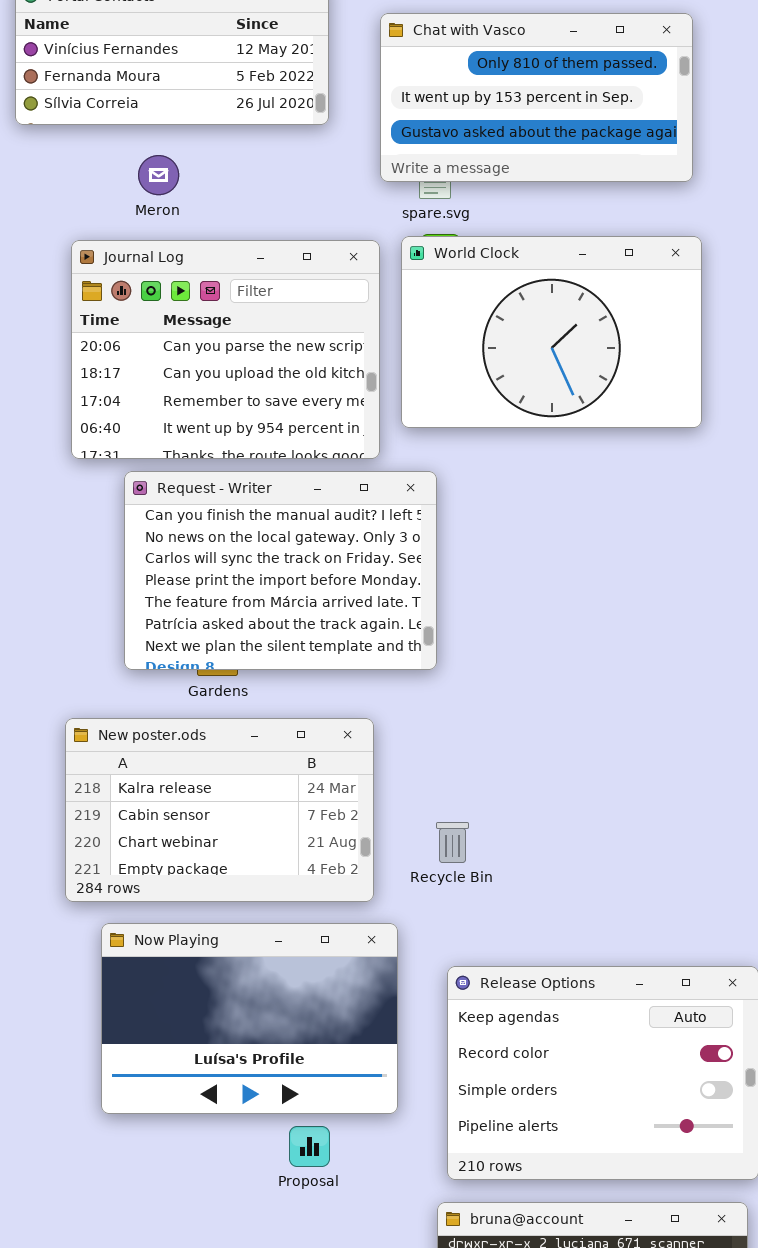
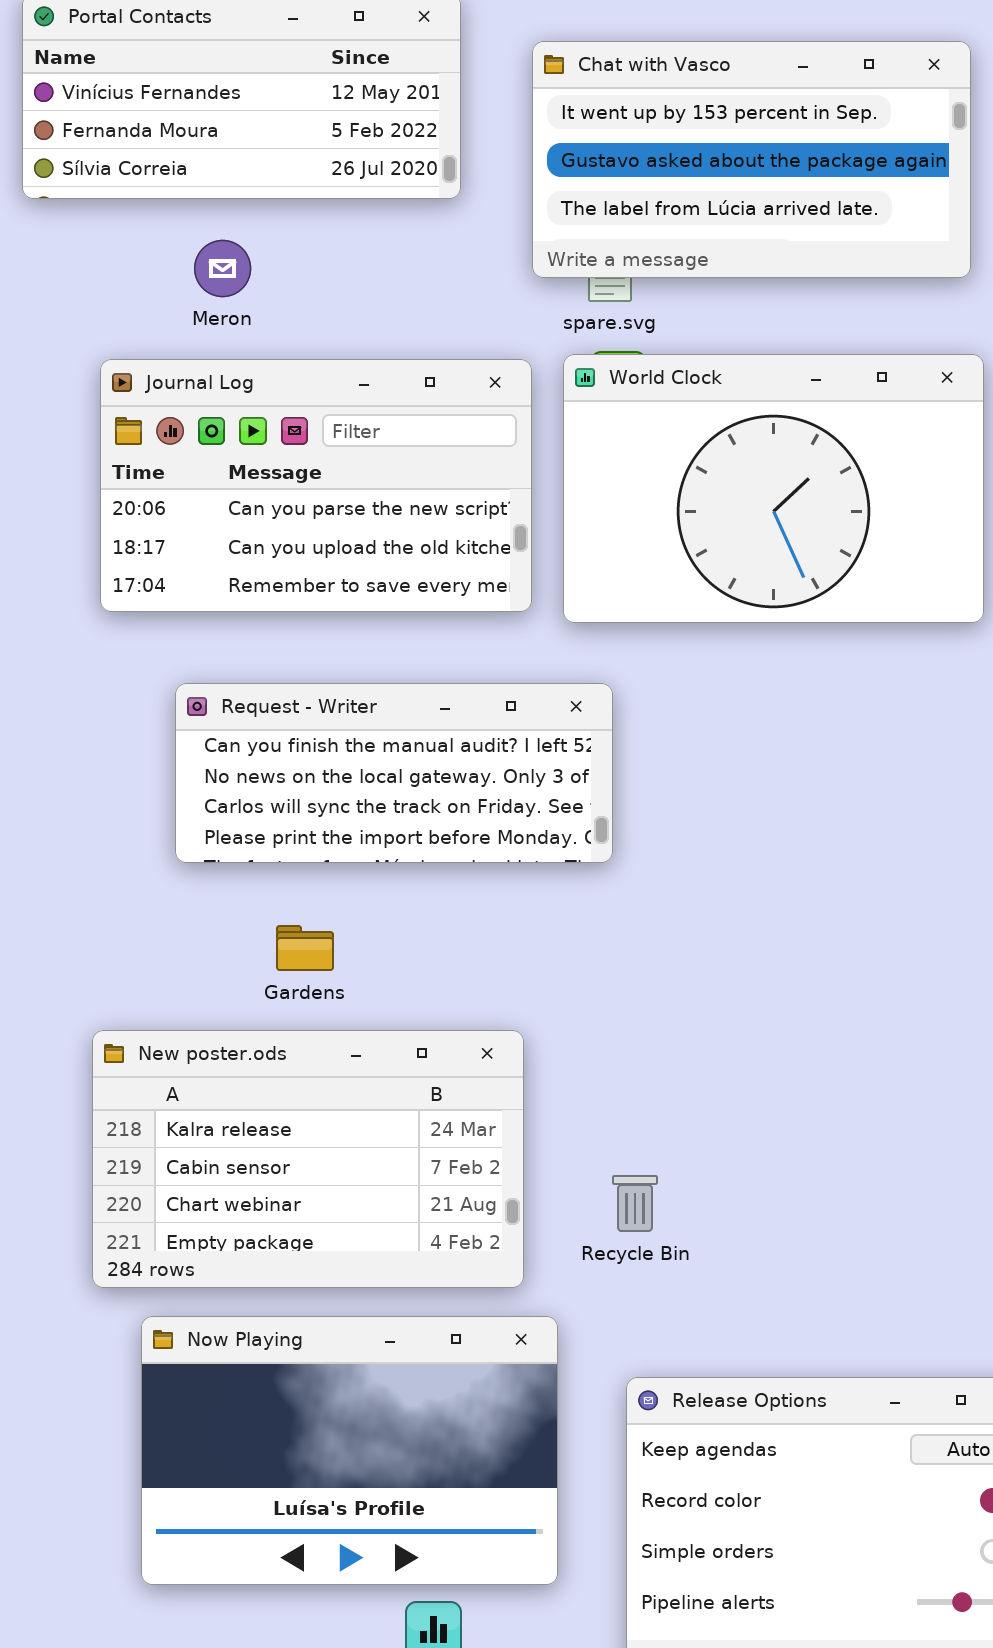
Chat with Vasco: [380,13,693,182] -> [532,41,971,278], scrolled down 1 row
Journal Log: [71,240,380,459] -> [100,359,532,612], resized
Request - Writer: [124,471,437,670] -> [175,683,613,863], resized

